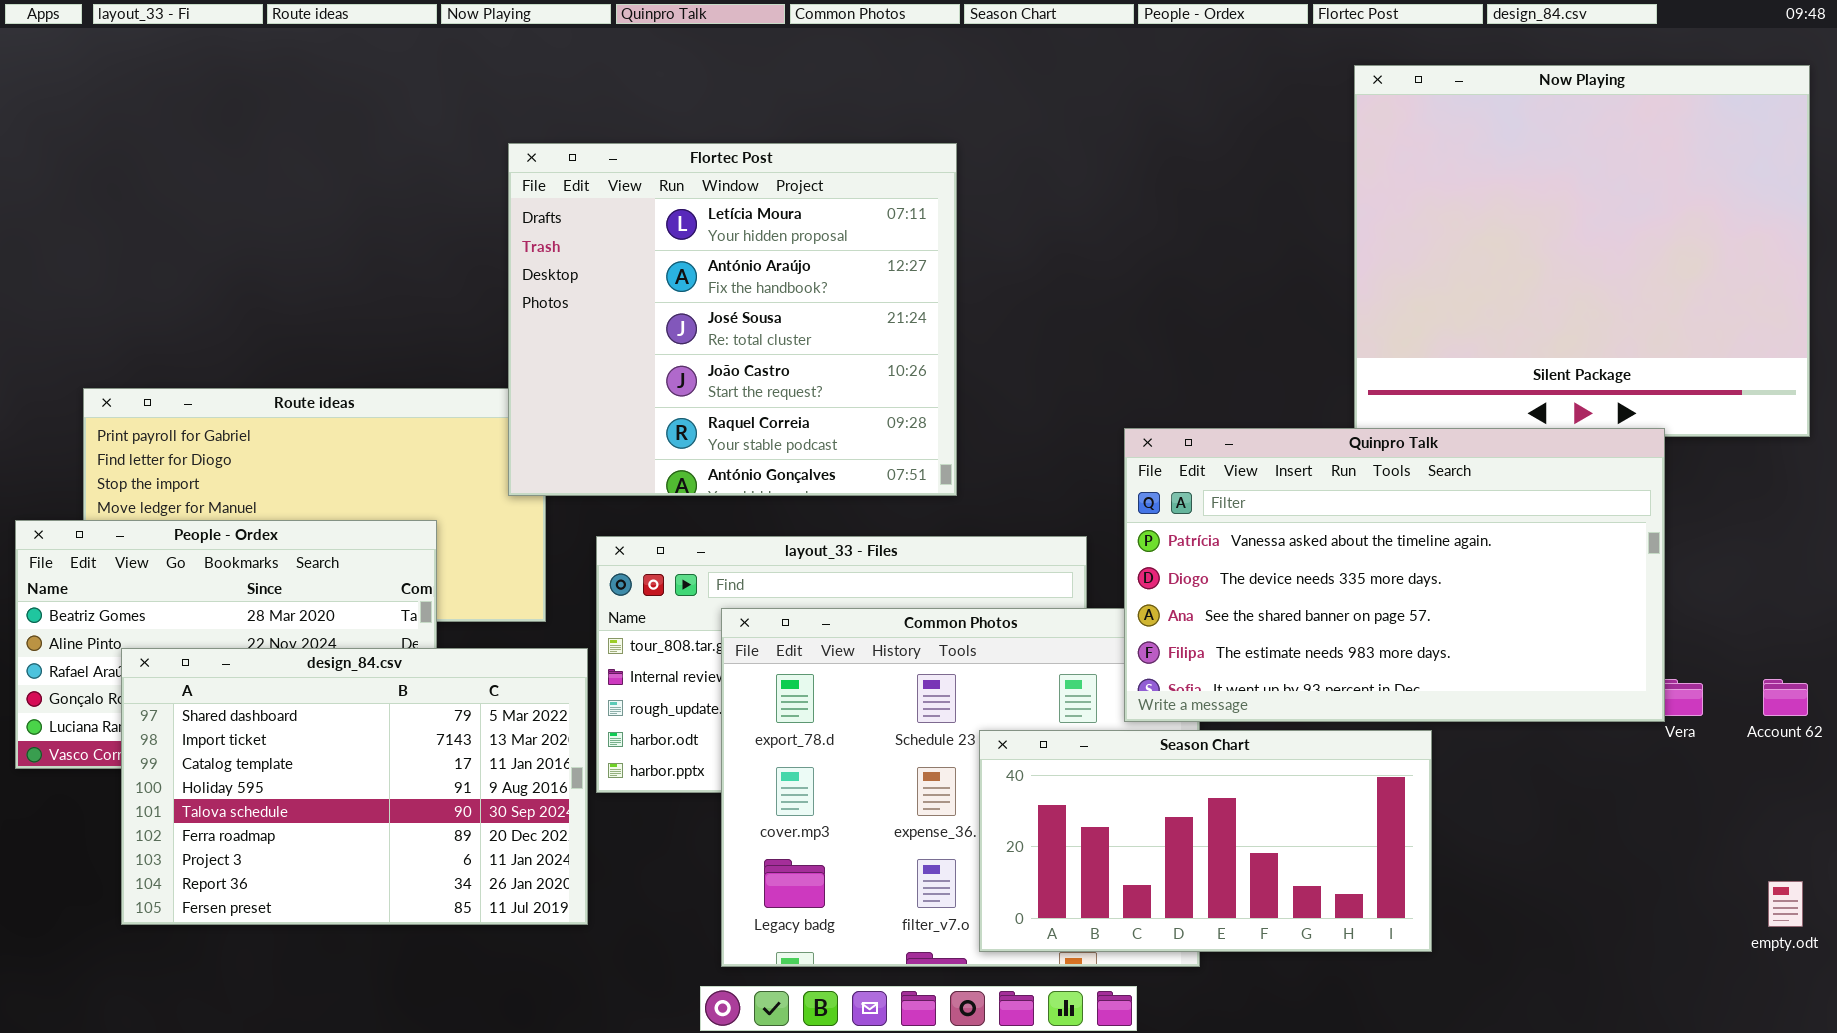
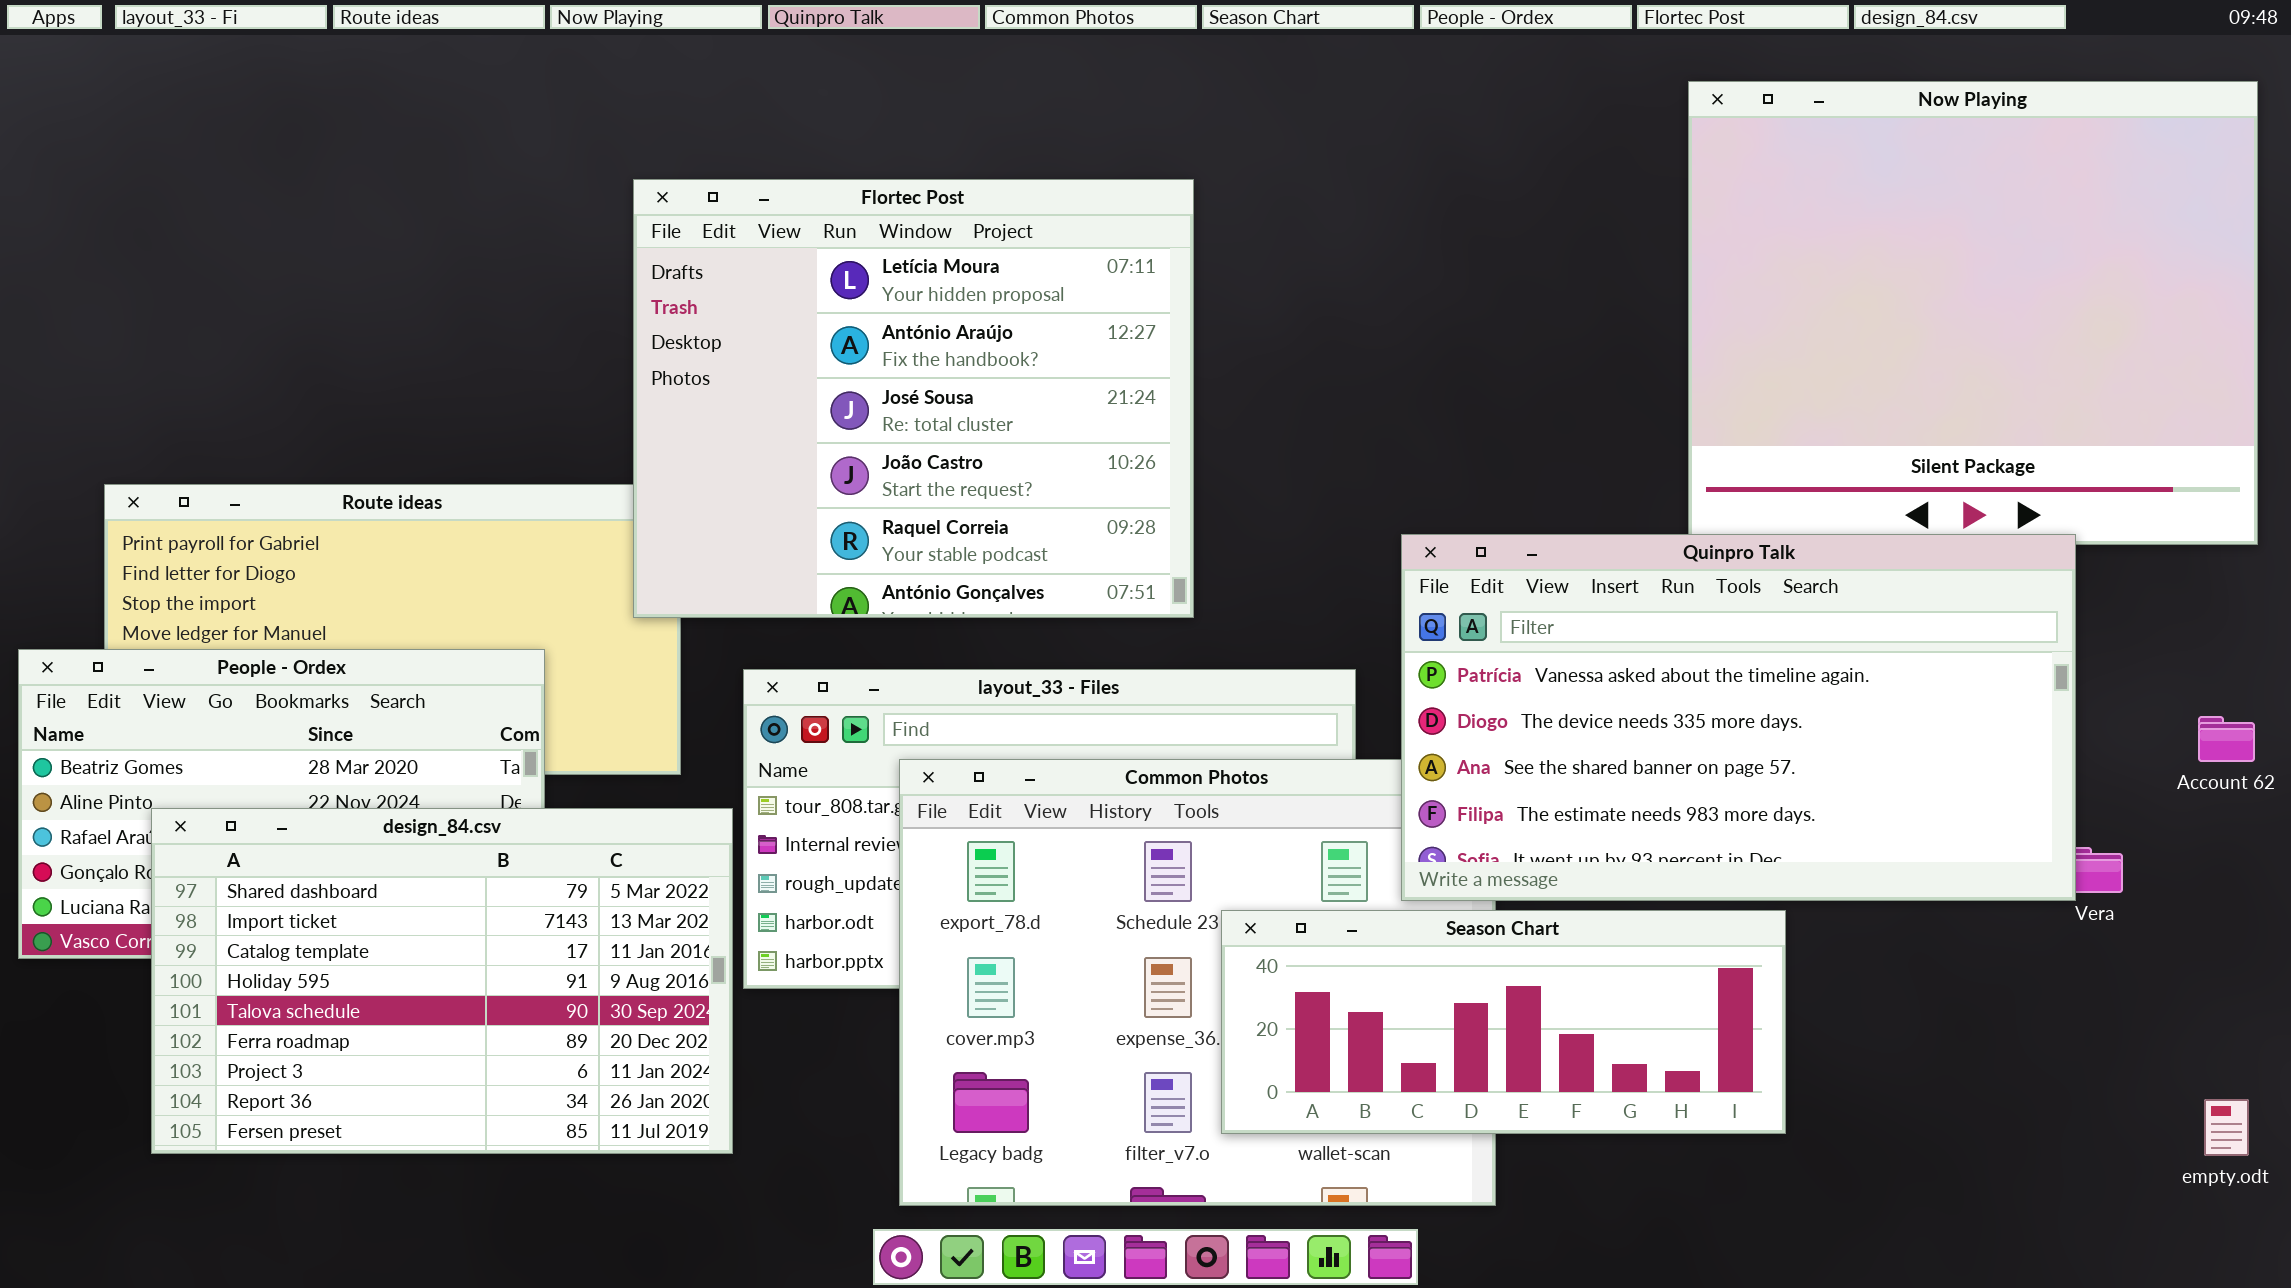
Account 62: [1763,679,1808,716] -> [2198,716,2255,762], moved
Season Chart: [979,730,1432,952] -> [1221,910,1786,1134], resized

